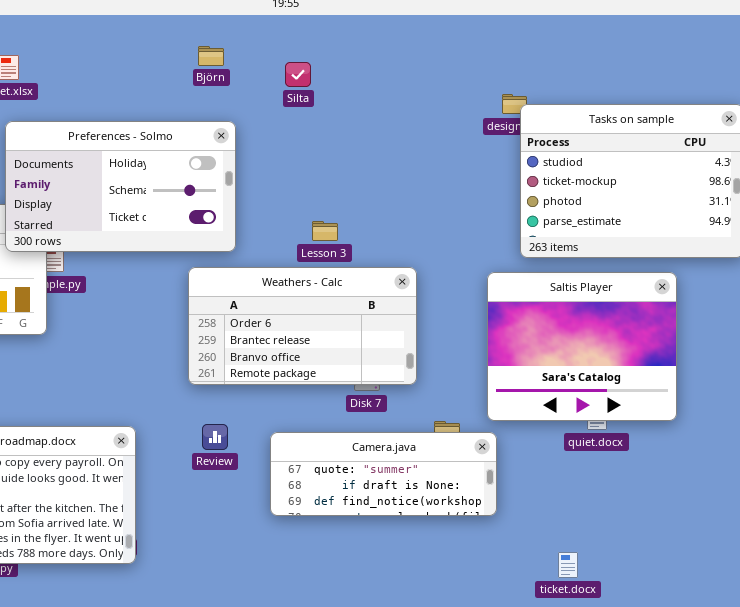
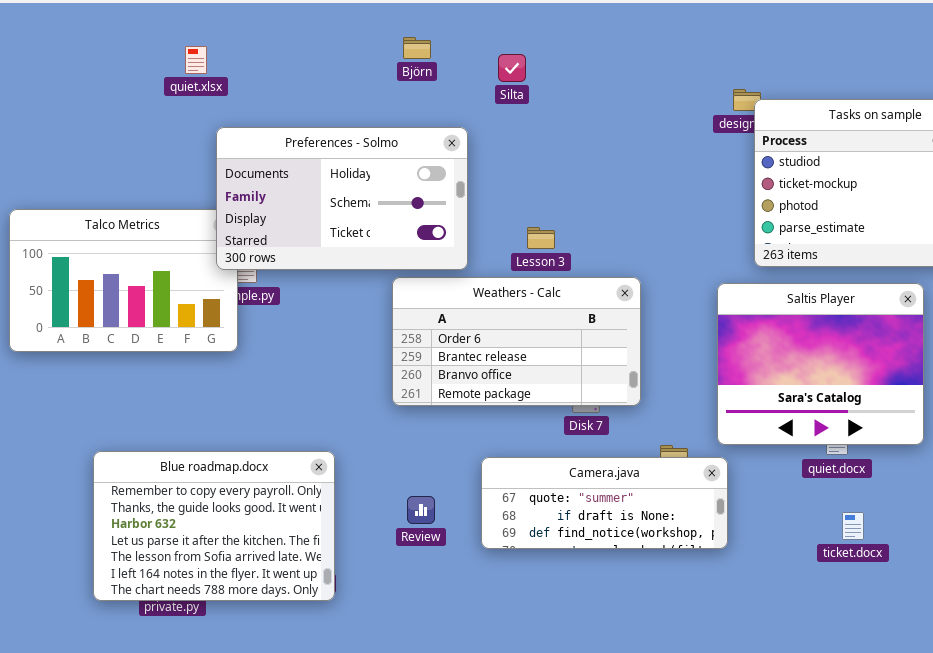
Preferences - Solmo: [5,121,236,252] -> [216,127,468,270], moved
Review: [202,424,228,450] -> [407,496,435,524], moved
ticket.docx: [558,552,578,578] -> [842,512,864,540], moved

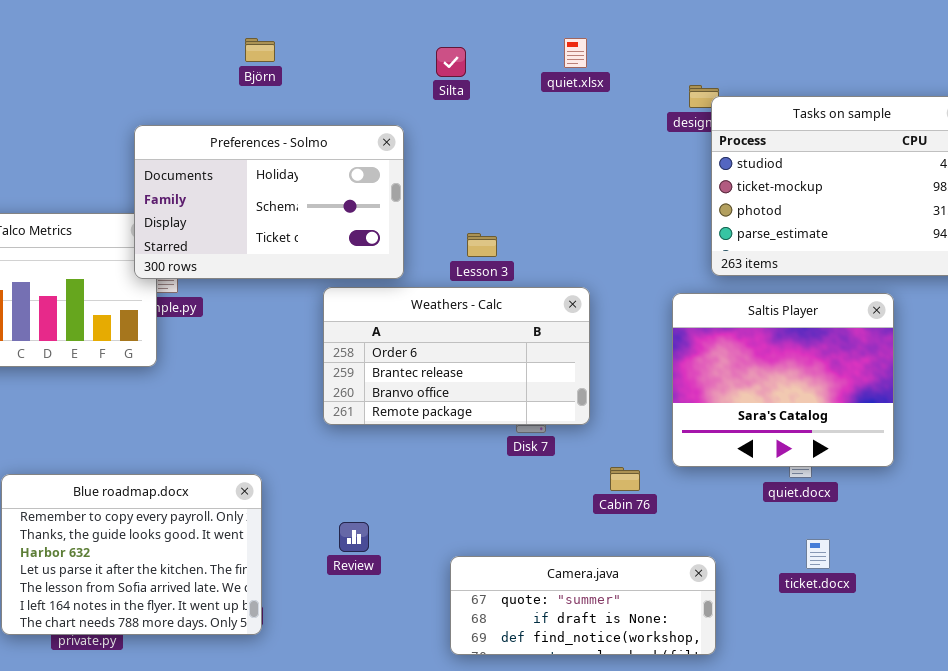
Björn: [403,37,431,59] -> [245,38,275,62], moved
quiet.xlsx: [185,46,207,74] -> [564,38,587,68], moved
Camera.java: [481,457,728,549] -> [450,556,716,655], moved

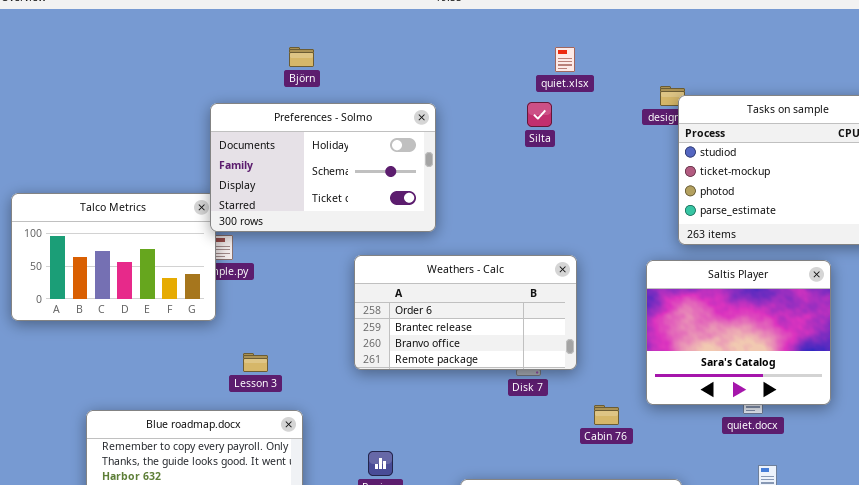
Silta: [436,47,466,77] -> [527,102,552,127], moved
Preferences - Solmo: [134,125,404,279] -> [210,103,436,232], moved
Lesson 3: [467,233,497,257] -> [243,353,268,372], moved

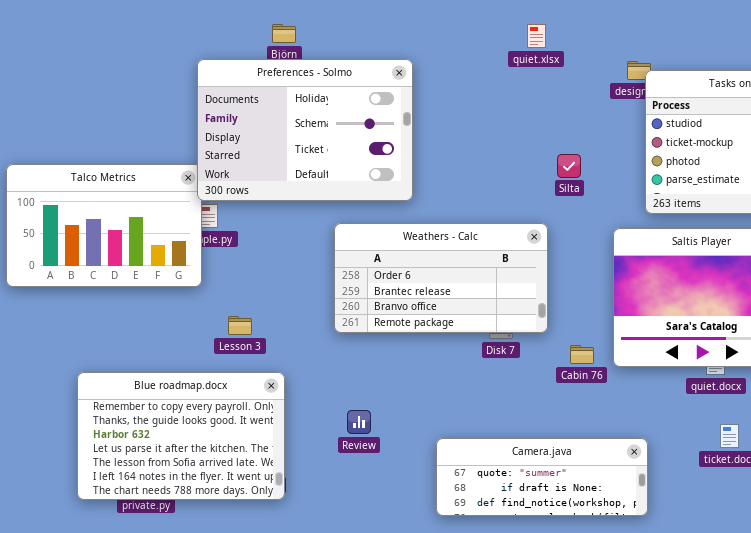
Silta: [527,102,552,127] -> [557,154,581,178], moved
Preferences - Solmo: [210,103,436,232] -> [197,59,413,201], resized
Cabin 76: [594,405,619,425] -> [570,345,594,364], moved

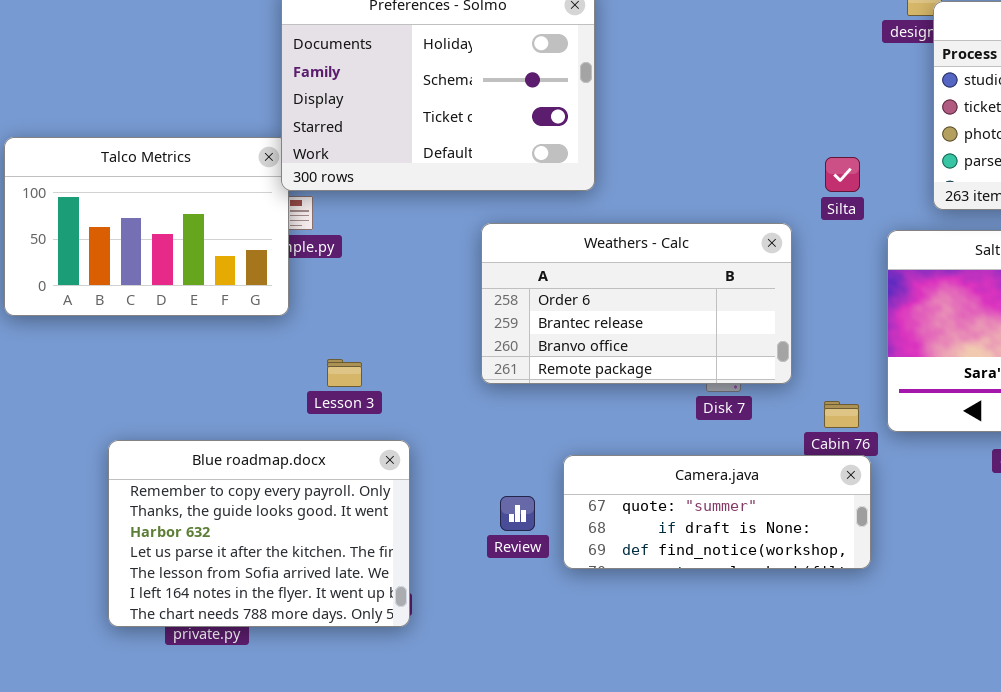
Silta: [557,154,581,178] -> [825,157,860,192], moved
Camera.java: [436,438,648,516] -> [563,455,871,569], moved

